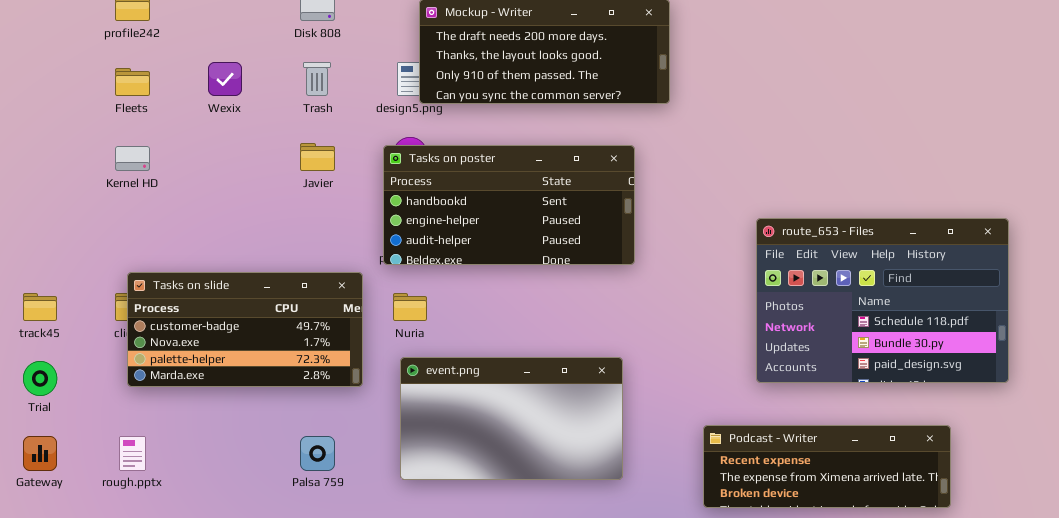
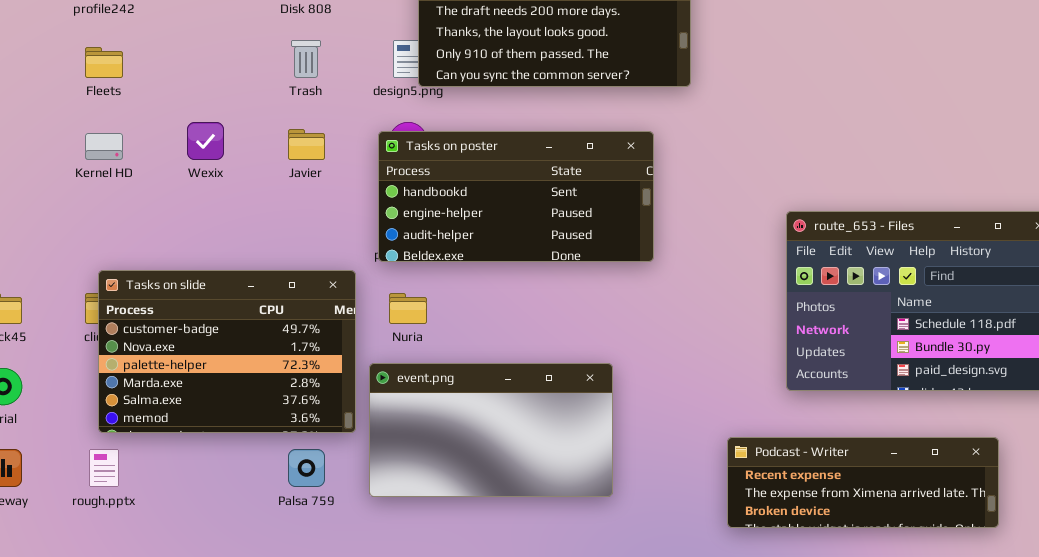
Wexix: [208,62,242,96] -> [187,122,224,160], moved
Tasks on slide: [127,272,363,387] -> [98,270,356,433], resized
event.png: [400,357,623,480] -> [369,363,613,497], moved

